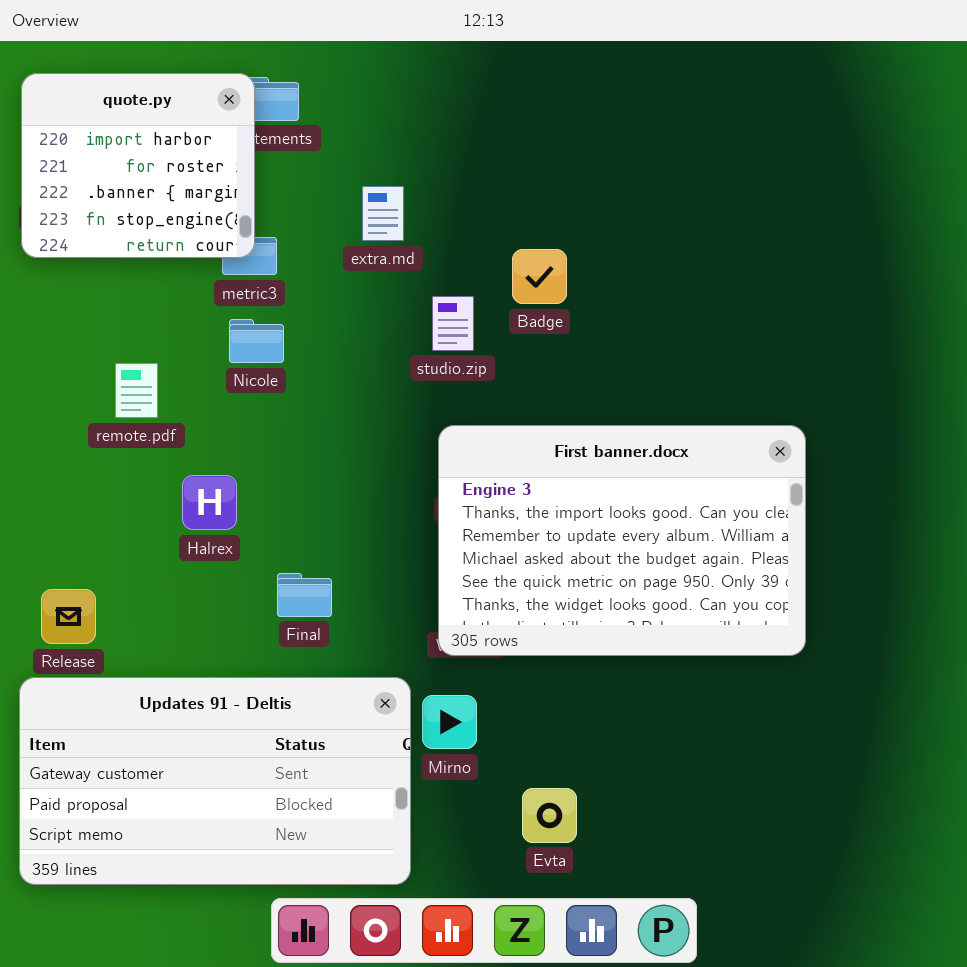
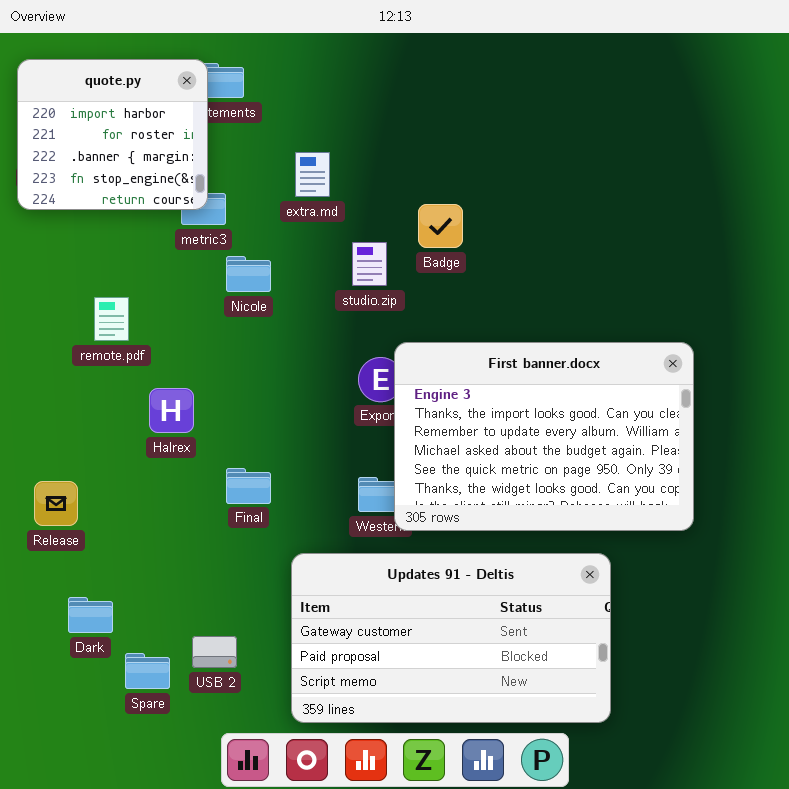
Nicole: [229,319,284,363] -> [226,256,271,292], moved
First banner.docx: [438,425,806,656] -> [394,342,694,531], moved
Updates 91 - Deltis: [19,677,411,885] -> [291,553,611,723], moved

